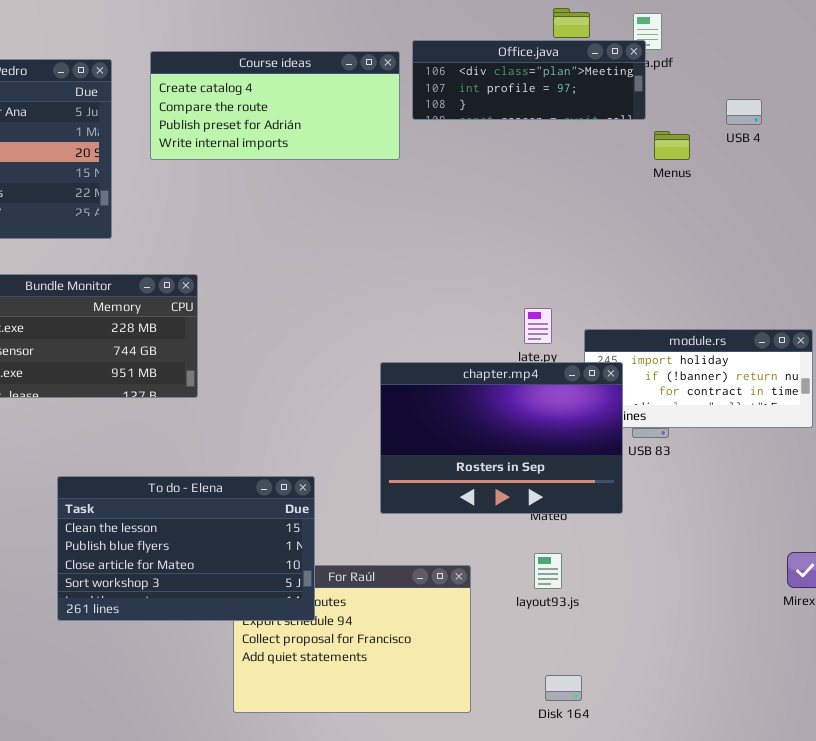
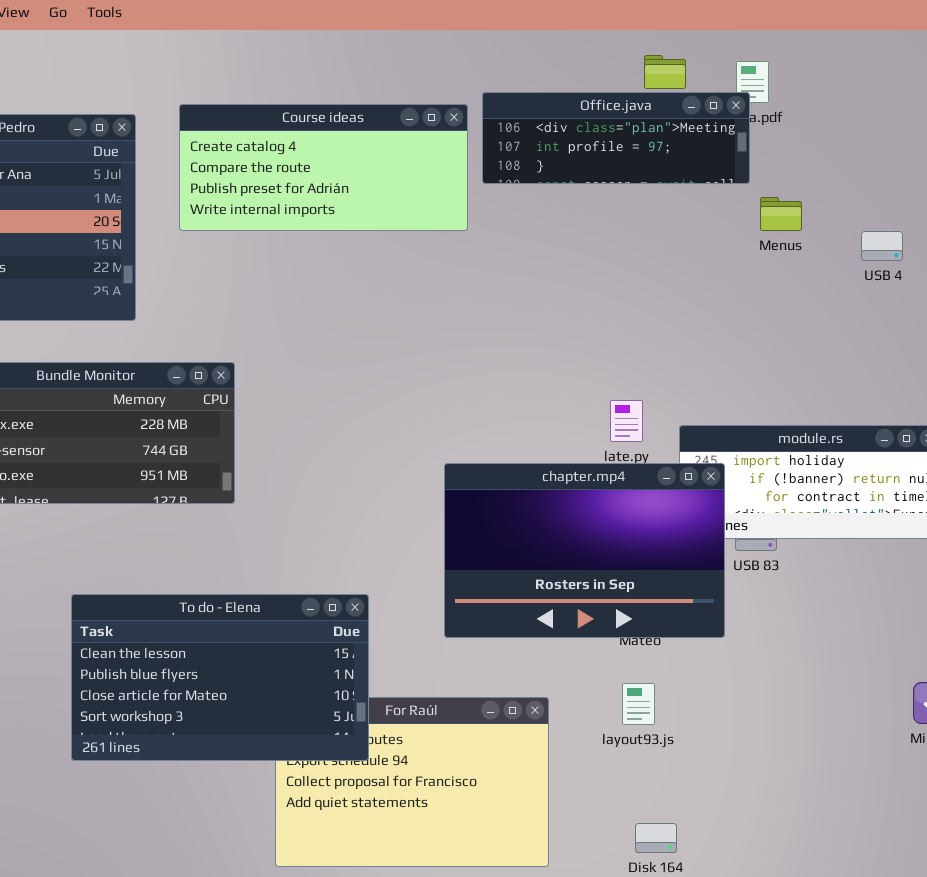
USB 4: [726,99,762,125] -> [861,231,903,261], moved

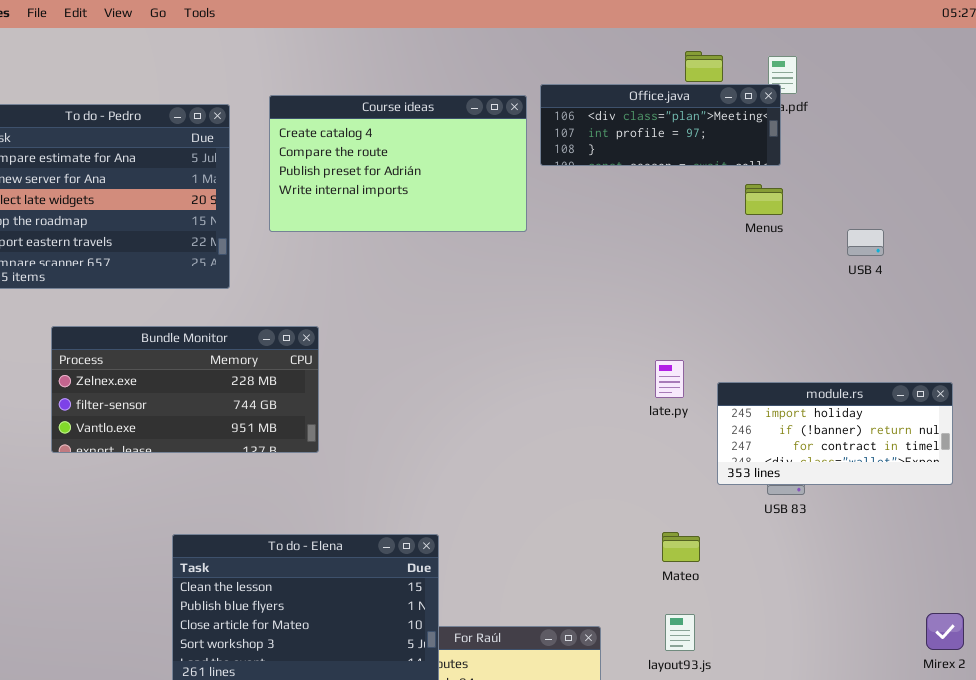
Course ideas: [179,104,468,231] -> [269,95,527,232], resized
Menus: [760,197,802,231] -> [745,184,783,215], moved
USB 4: [861,231,903,261] -> [847,229,884,256], moved
chapter.mp4: [444,463,725,638] -> none, closed

